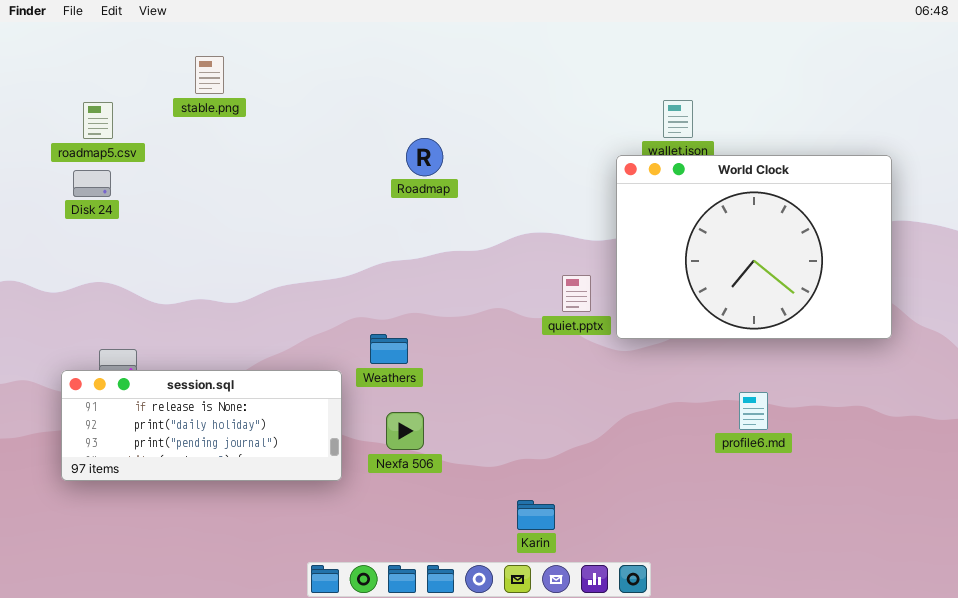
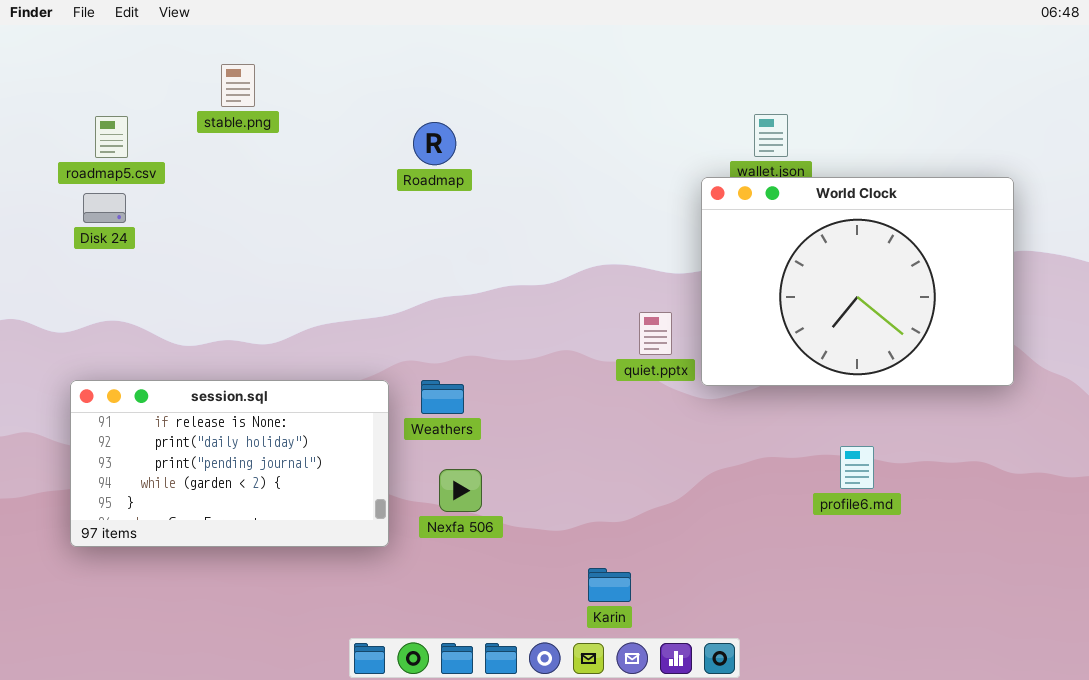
Roadmap: [406,138,443,176] -> [413,122,456,165], moved
session.sql: [61,370,342,481] -> [70,380,389,547], resized

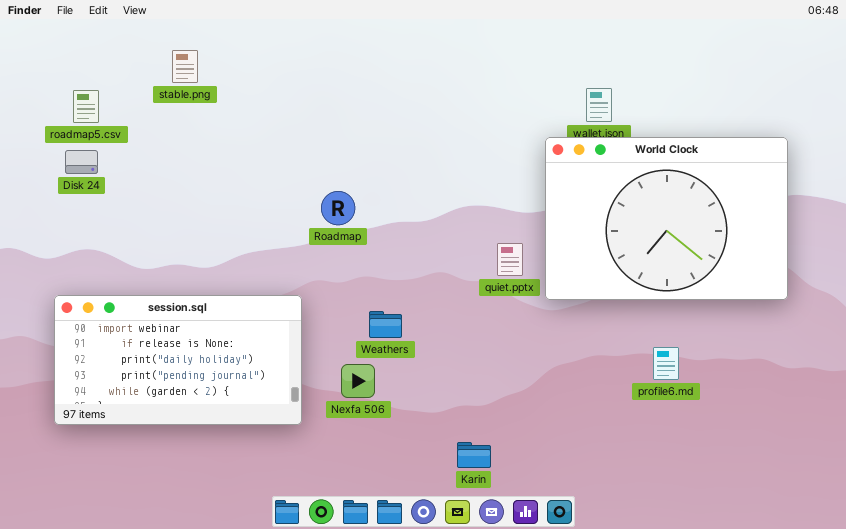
Roadmap: [413,122,456,165] -> [321,191,355,225], moved
session.sql: [70,380,389,547] -> [54,295,302,425], scrolled up 1 row
Weathers: [421,380,464,414] -> [369,311,402,338], moved

